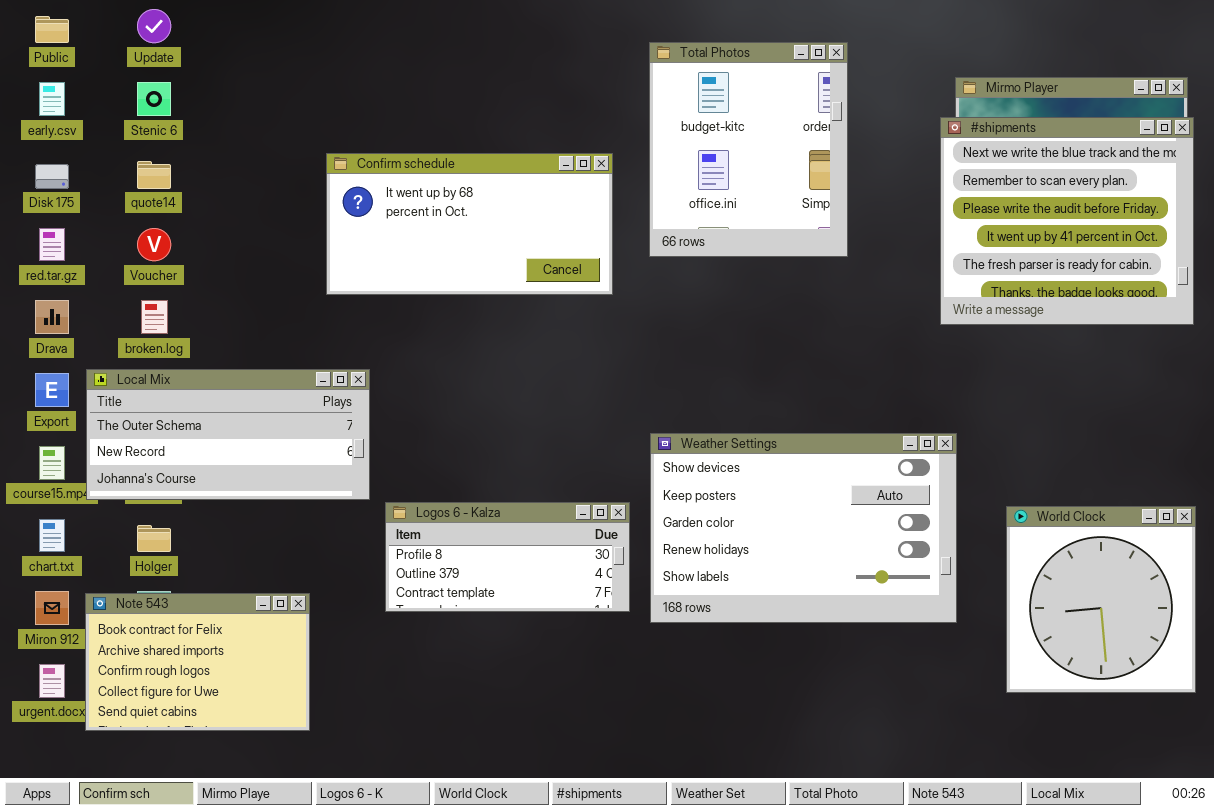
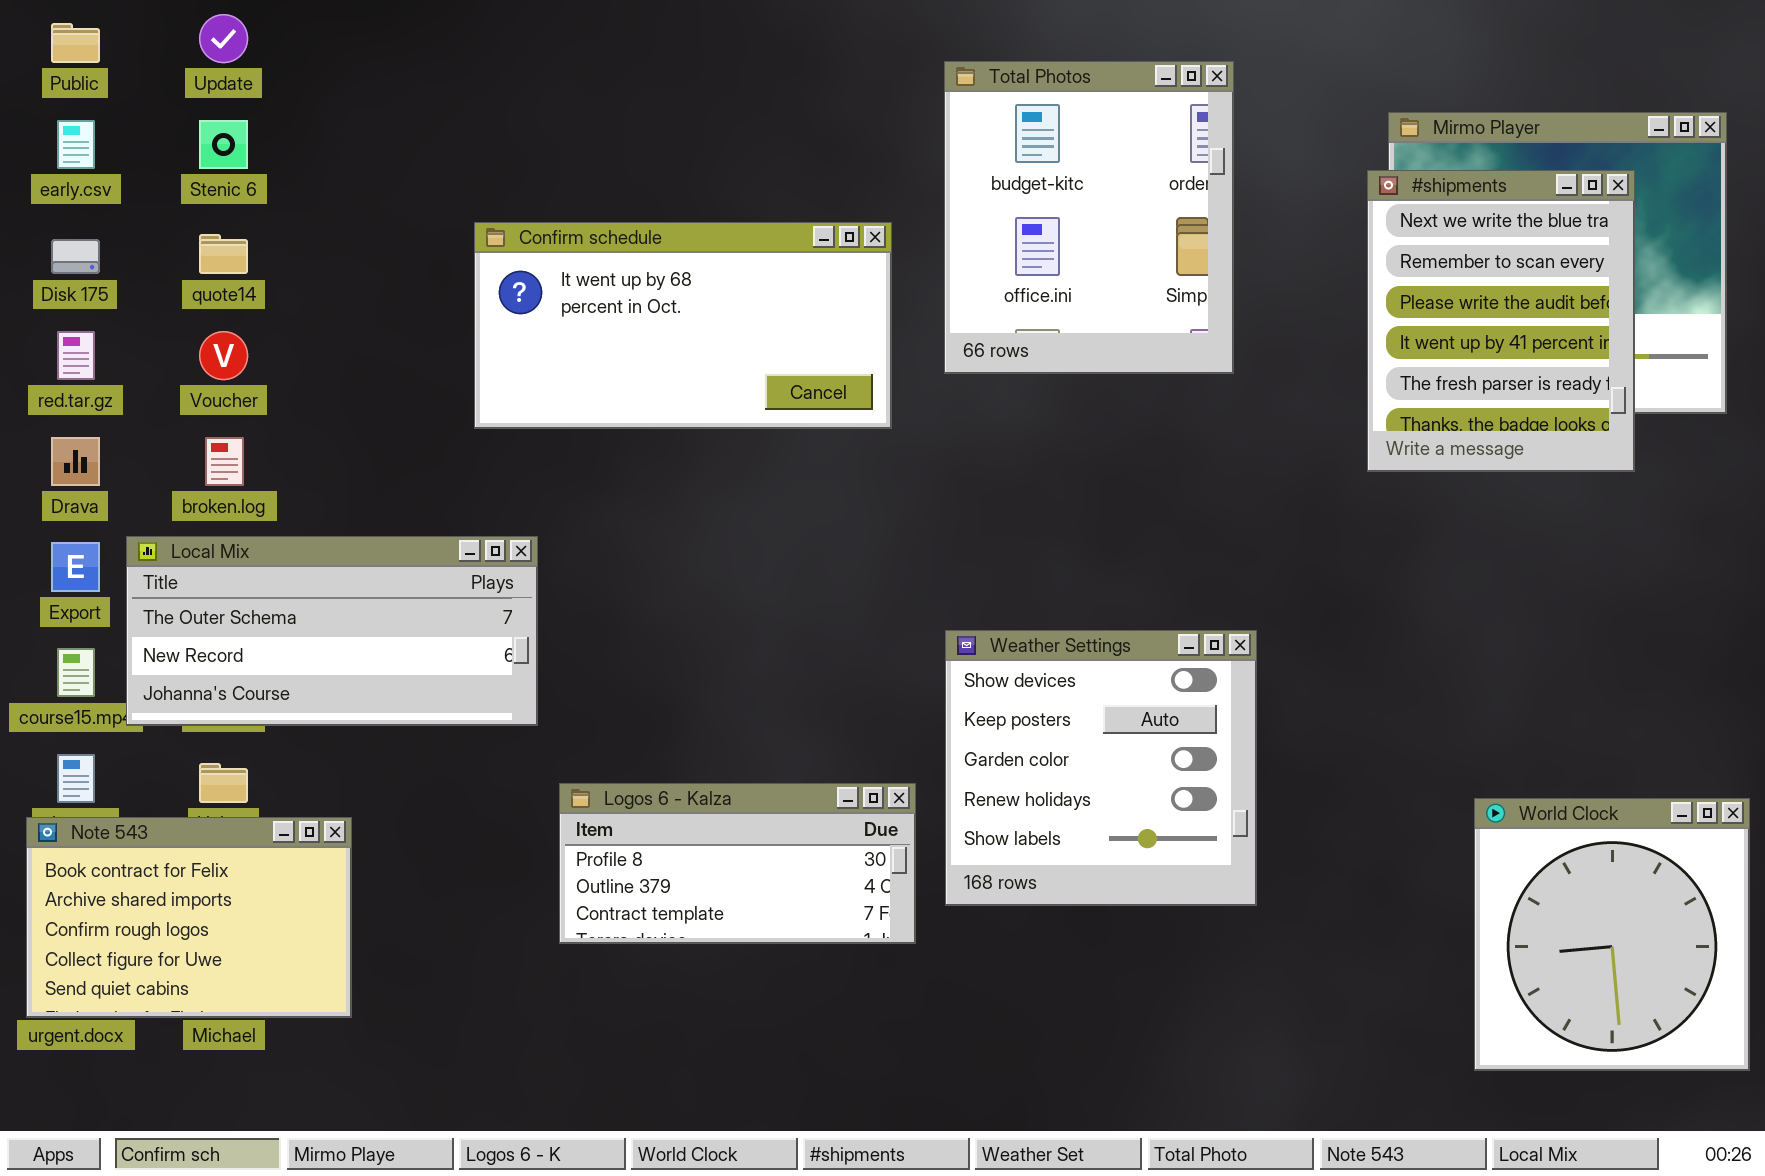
#shipments: [940,117,1194,325] -> [1367,170,1635,472], resized
Weather Settings: [650,433,957,623] -> [945,630,1257,906], resized
Logos 6 - Kalza: [385,502,630,612] -> [559,783,916,944], moved
World Clock: [1006,506,1196,693] -> [1474,798,1750,1071], moved
Note 543: [85,593,310,731] -> [26,817,352,1018], moved

